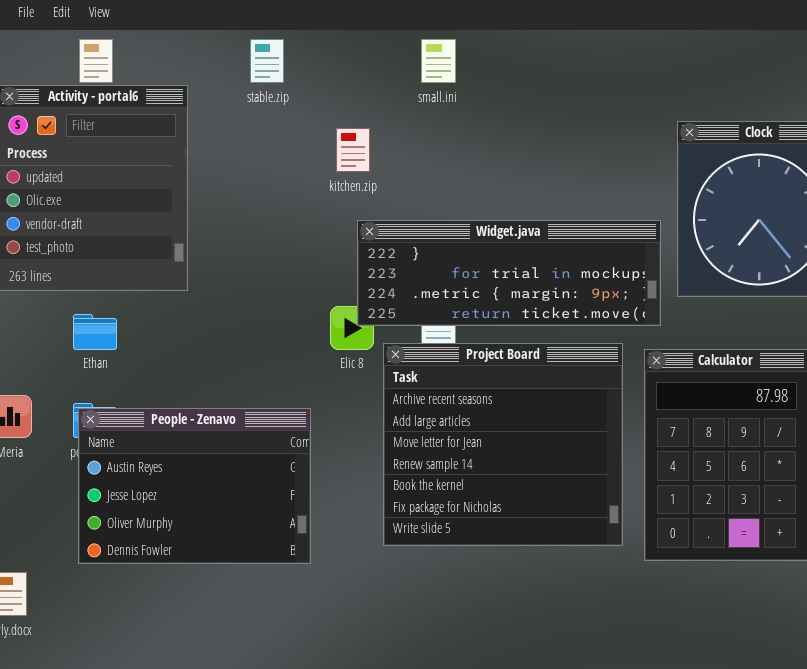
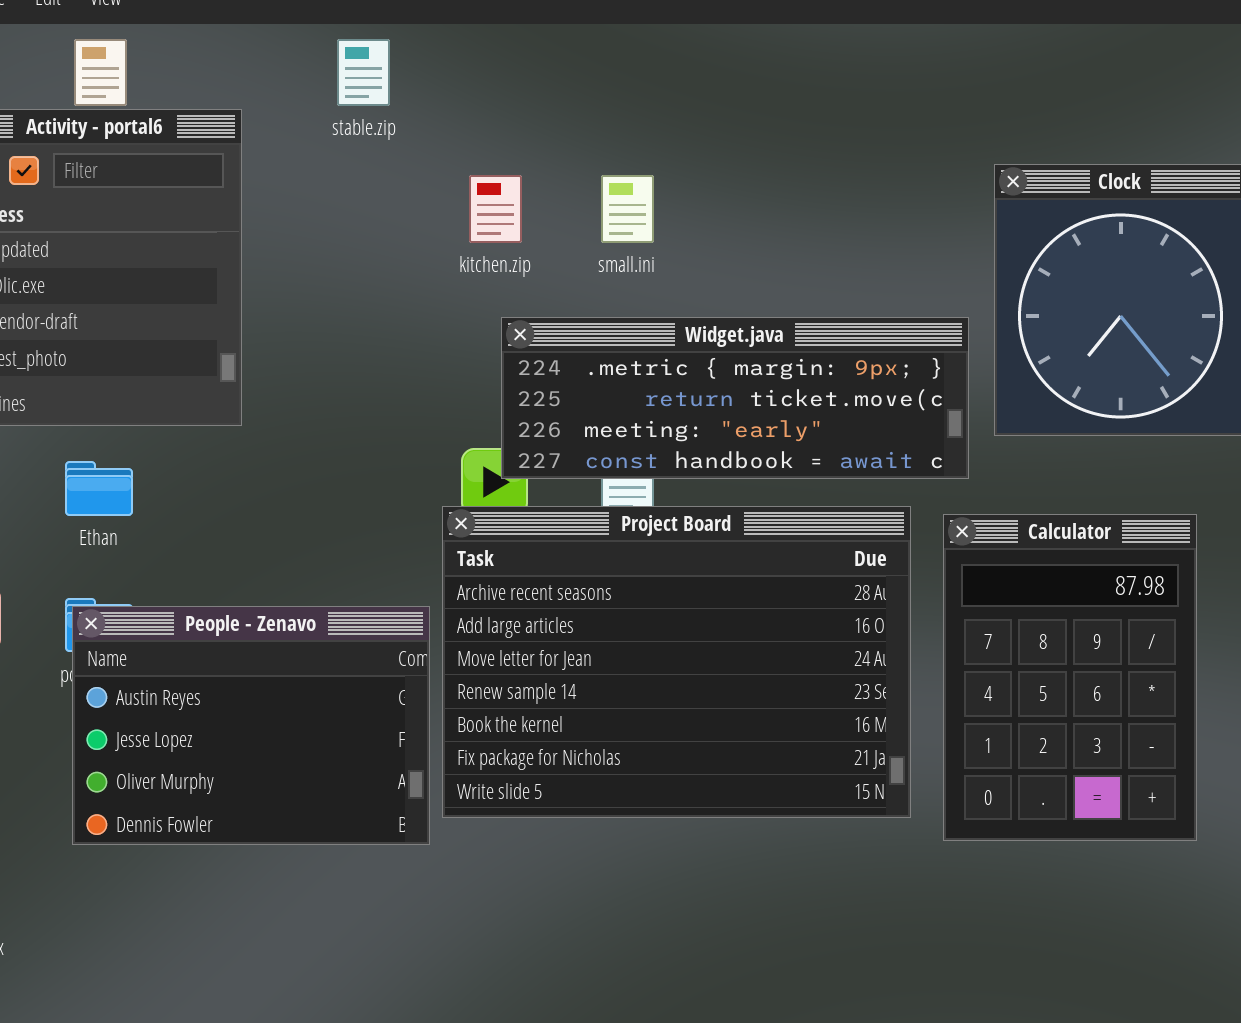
small.ini: [421,39,456,83] -> [601,175,654,243], moved
Widget.java: [357,220,661,326] -> [501,317,969,479], scrolled down 2 rows
Project Board: [383,343,623,546] -> [442,506,911,818], resized

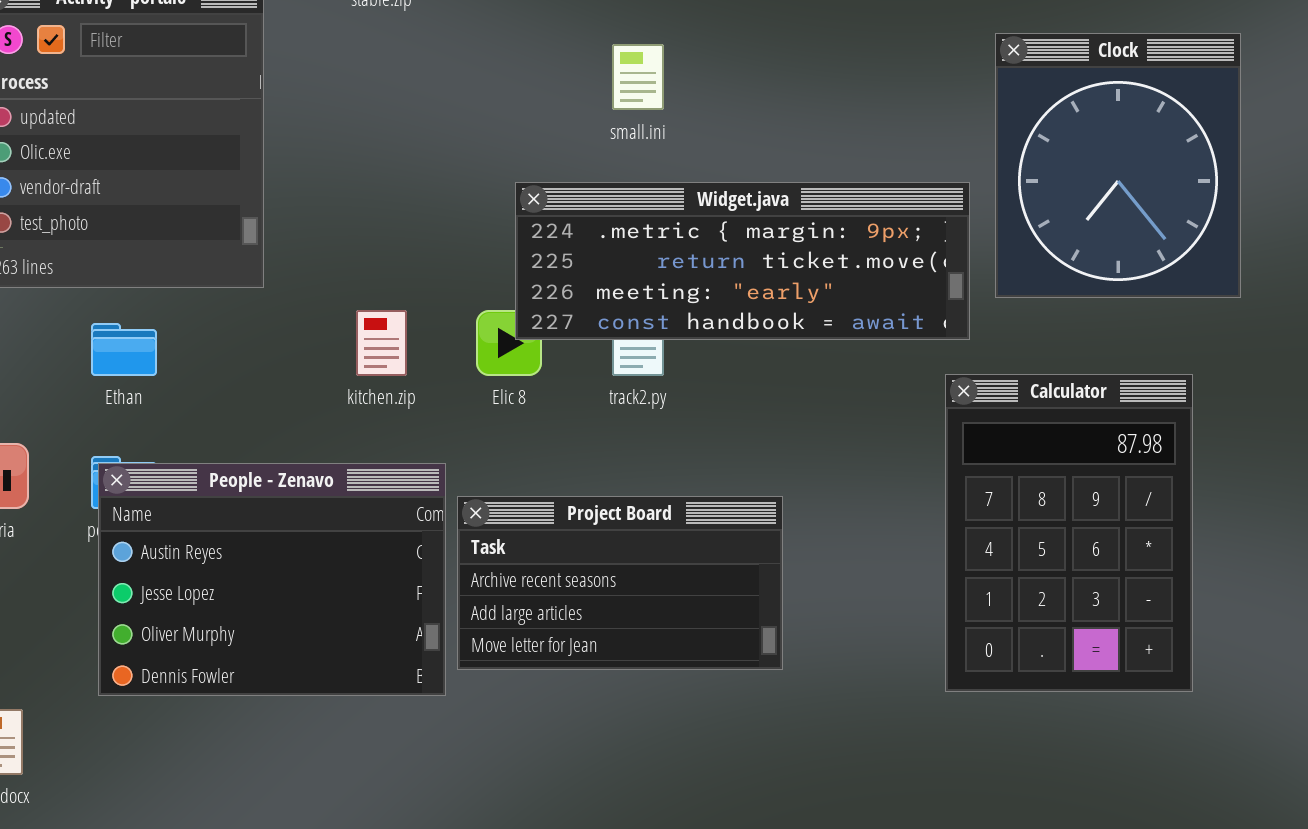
kitchen.zip: [469,175,522,243] -> [356,310,407,376], moved
Project Board: [442,506,911,818] -> [457,496,783,670], resized

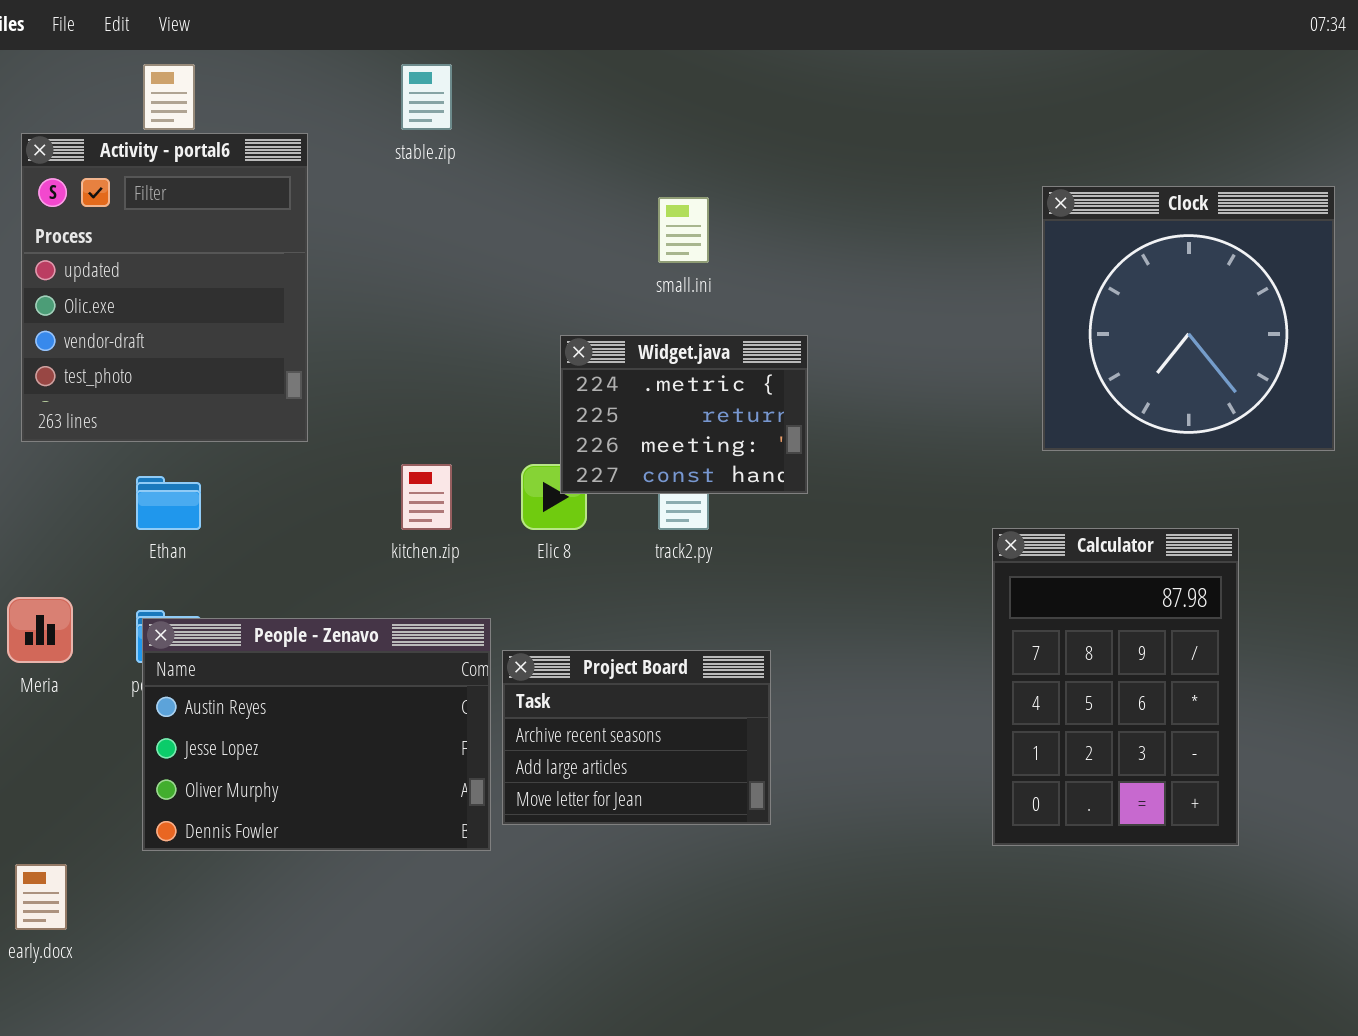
Clock: [995,33,1241,298] -> [1042,186,1335,451], resized
Widget.java: [515,182,970,340] -> [560,335,808,494], resized
Project Board: [457,496,783,670] -> [502,650,771,825], resized

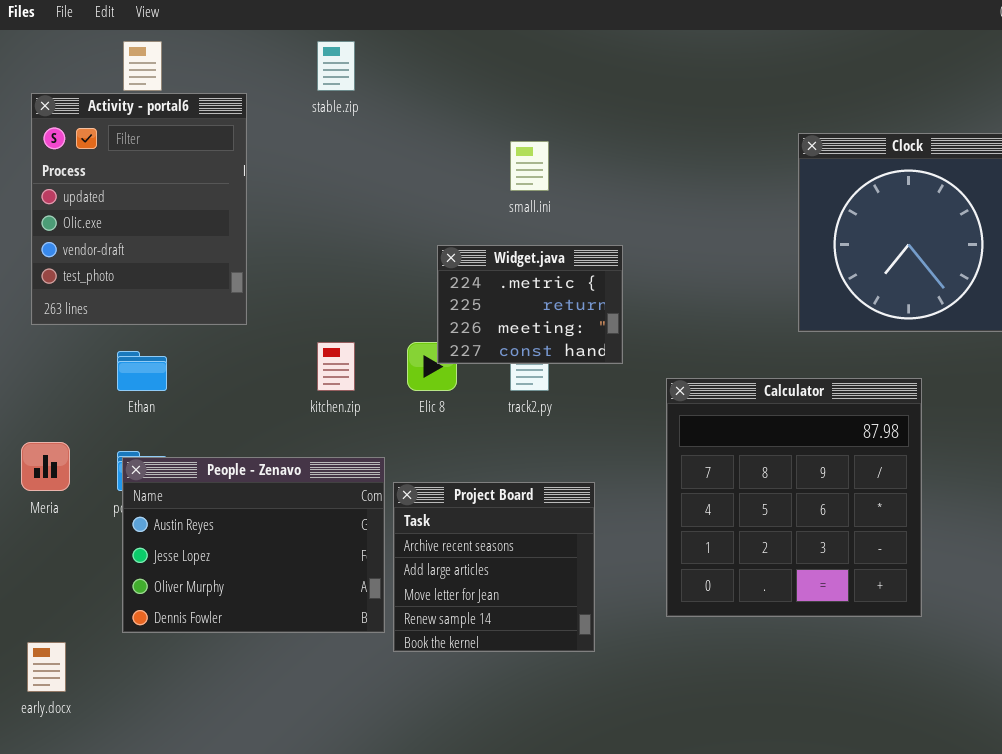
Calculator: [992,528,1239,846] -> [666,378,922,617], moved, resized
Project Board: [502,650,771,825] -> [393,482,595,652], resized

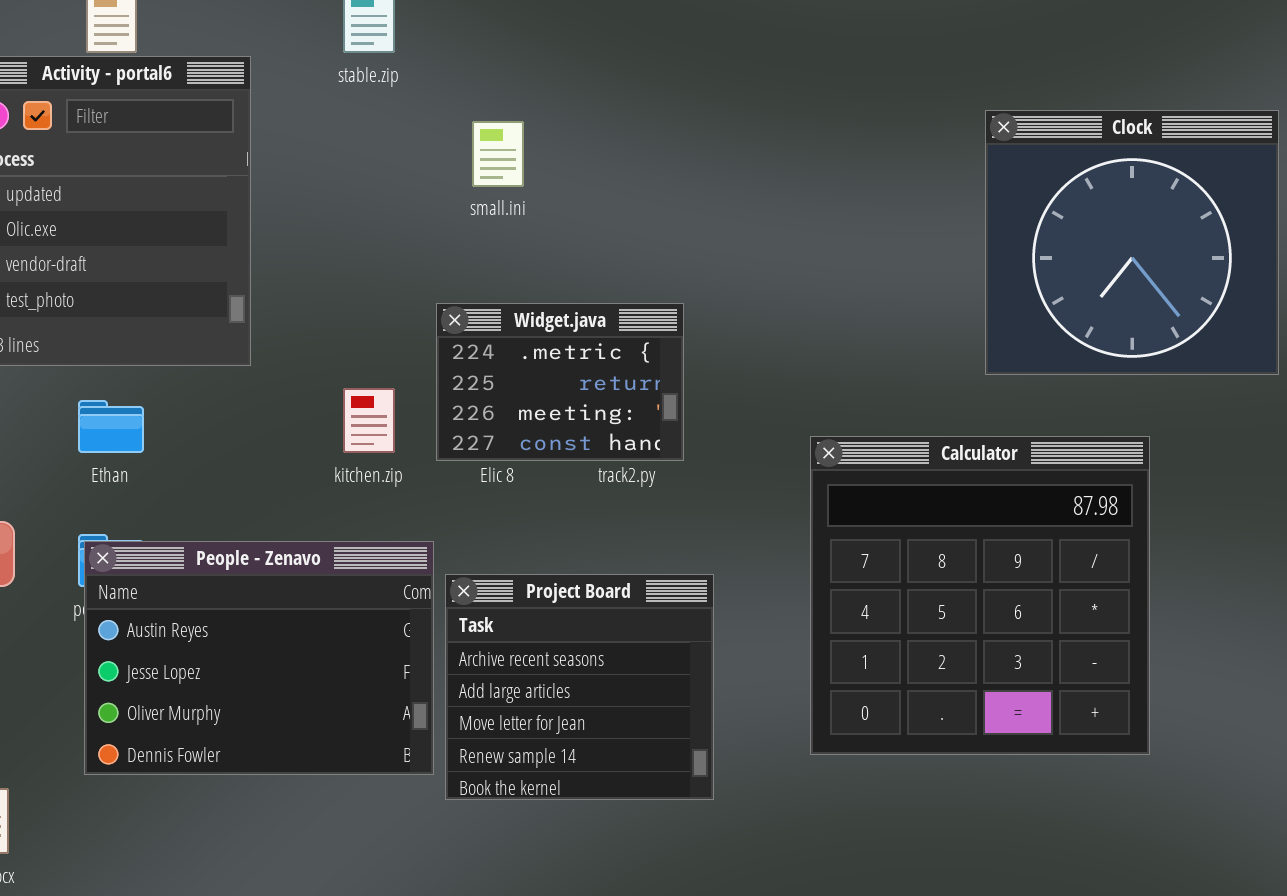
small.ini: [510,141,549,191] -> [472,121,524,187], moved
Widget.java: [437,245,623,364] -> [436,303,684,461], moved

